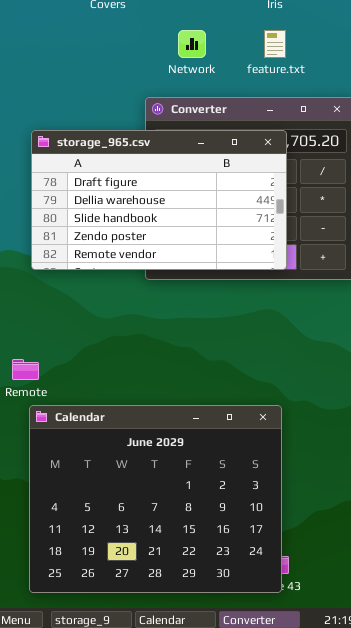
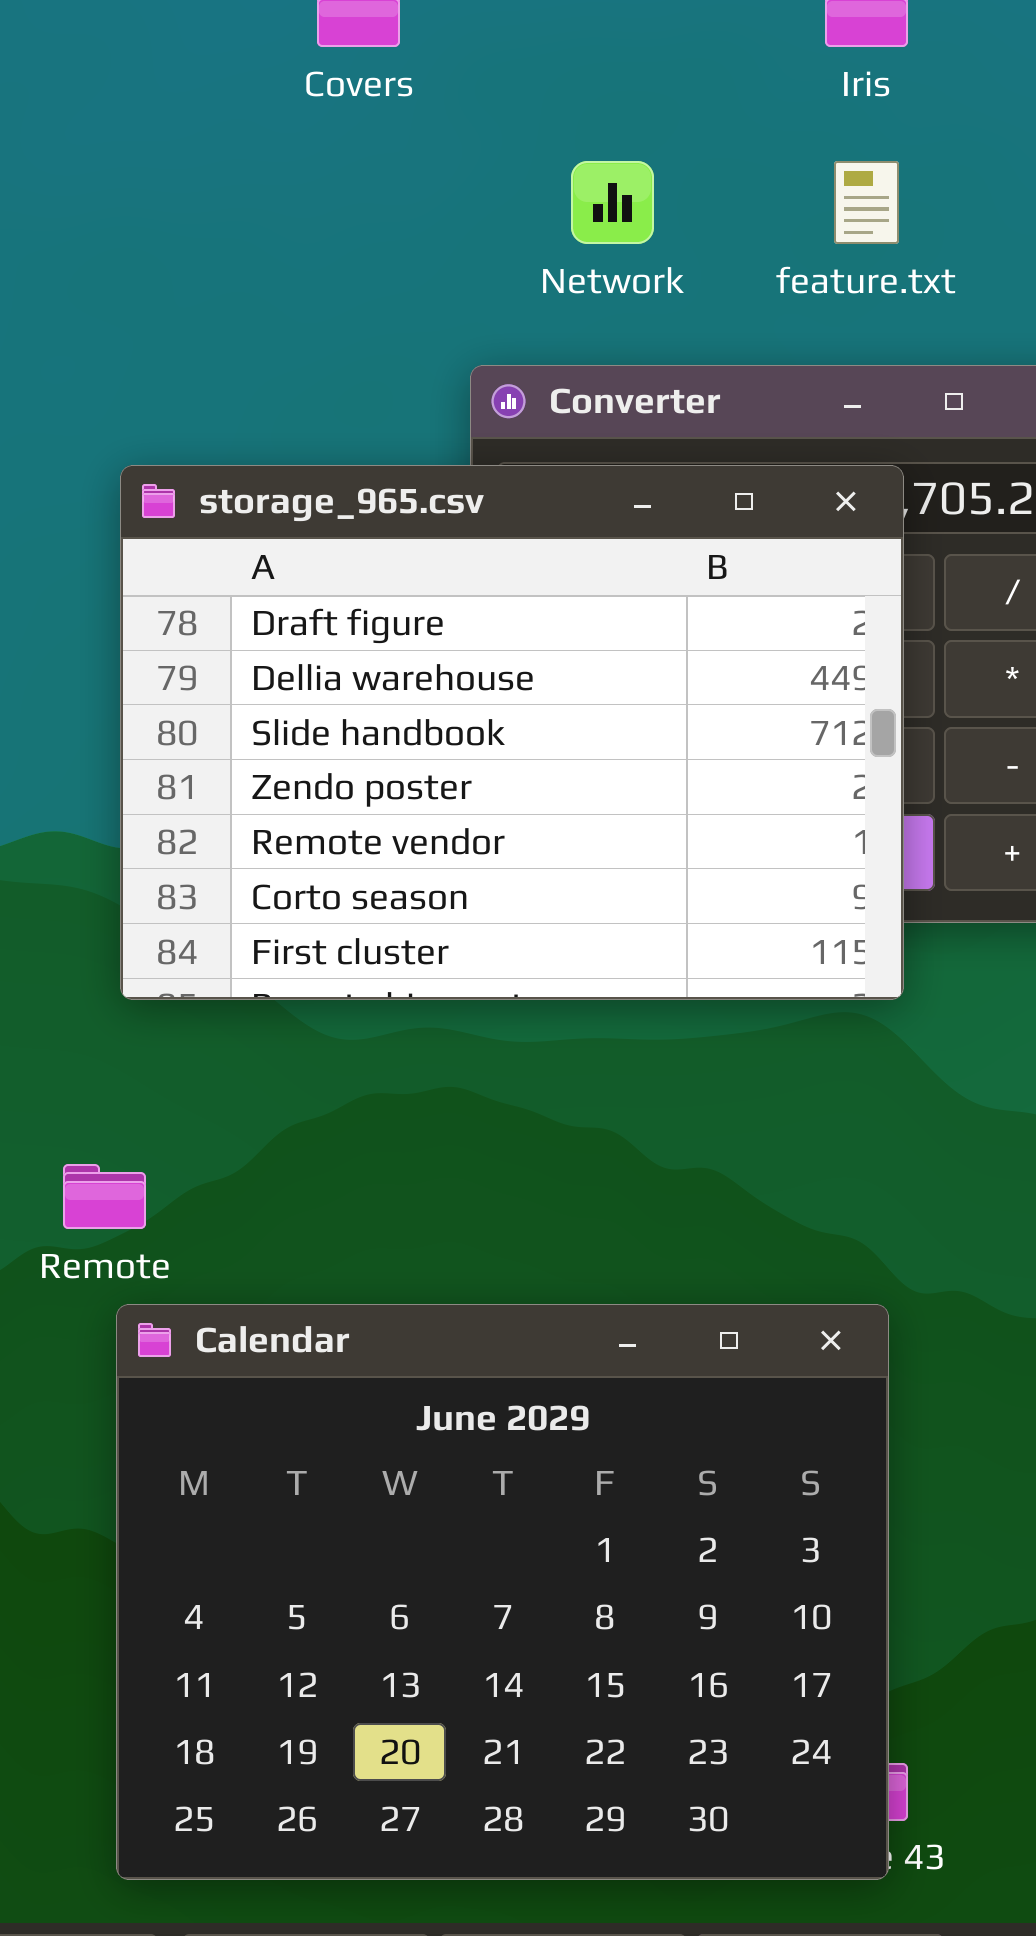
storage_965.csv: [31,130,287,270] -> [120,465,904,1000], resized

